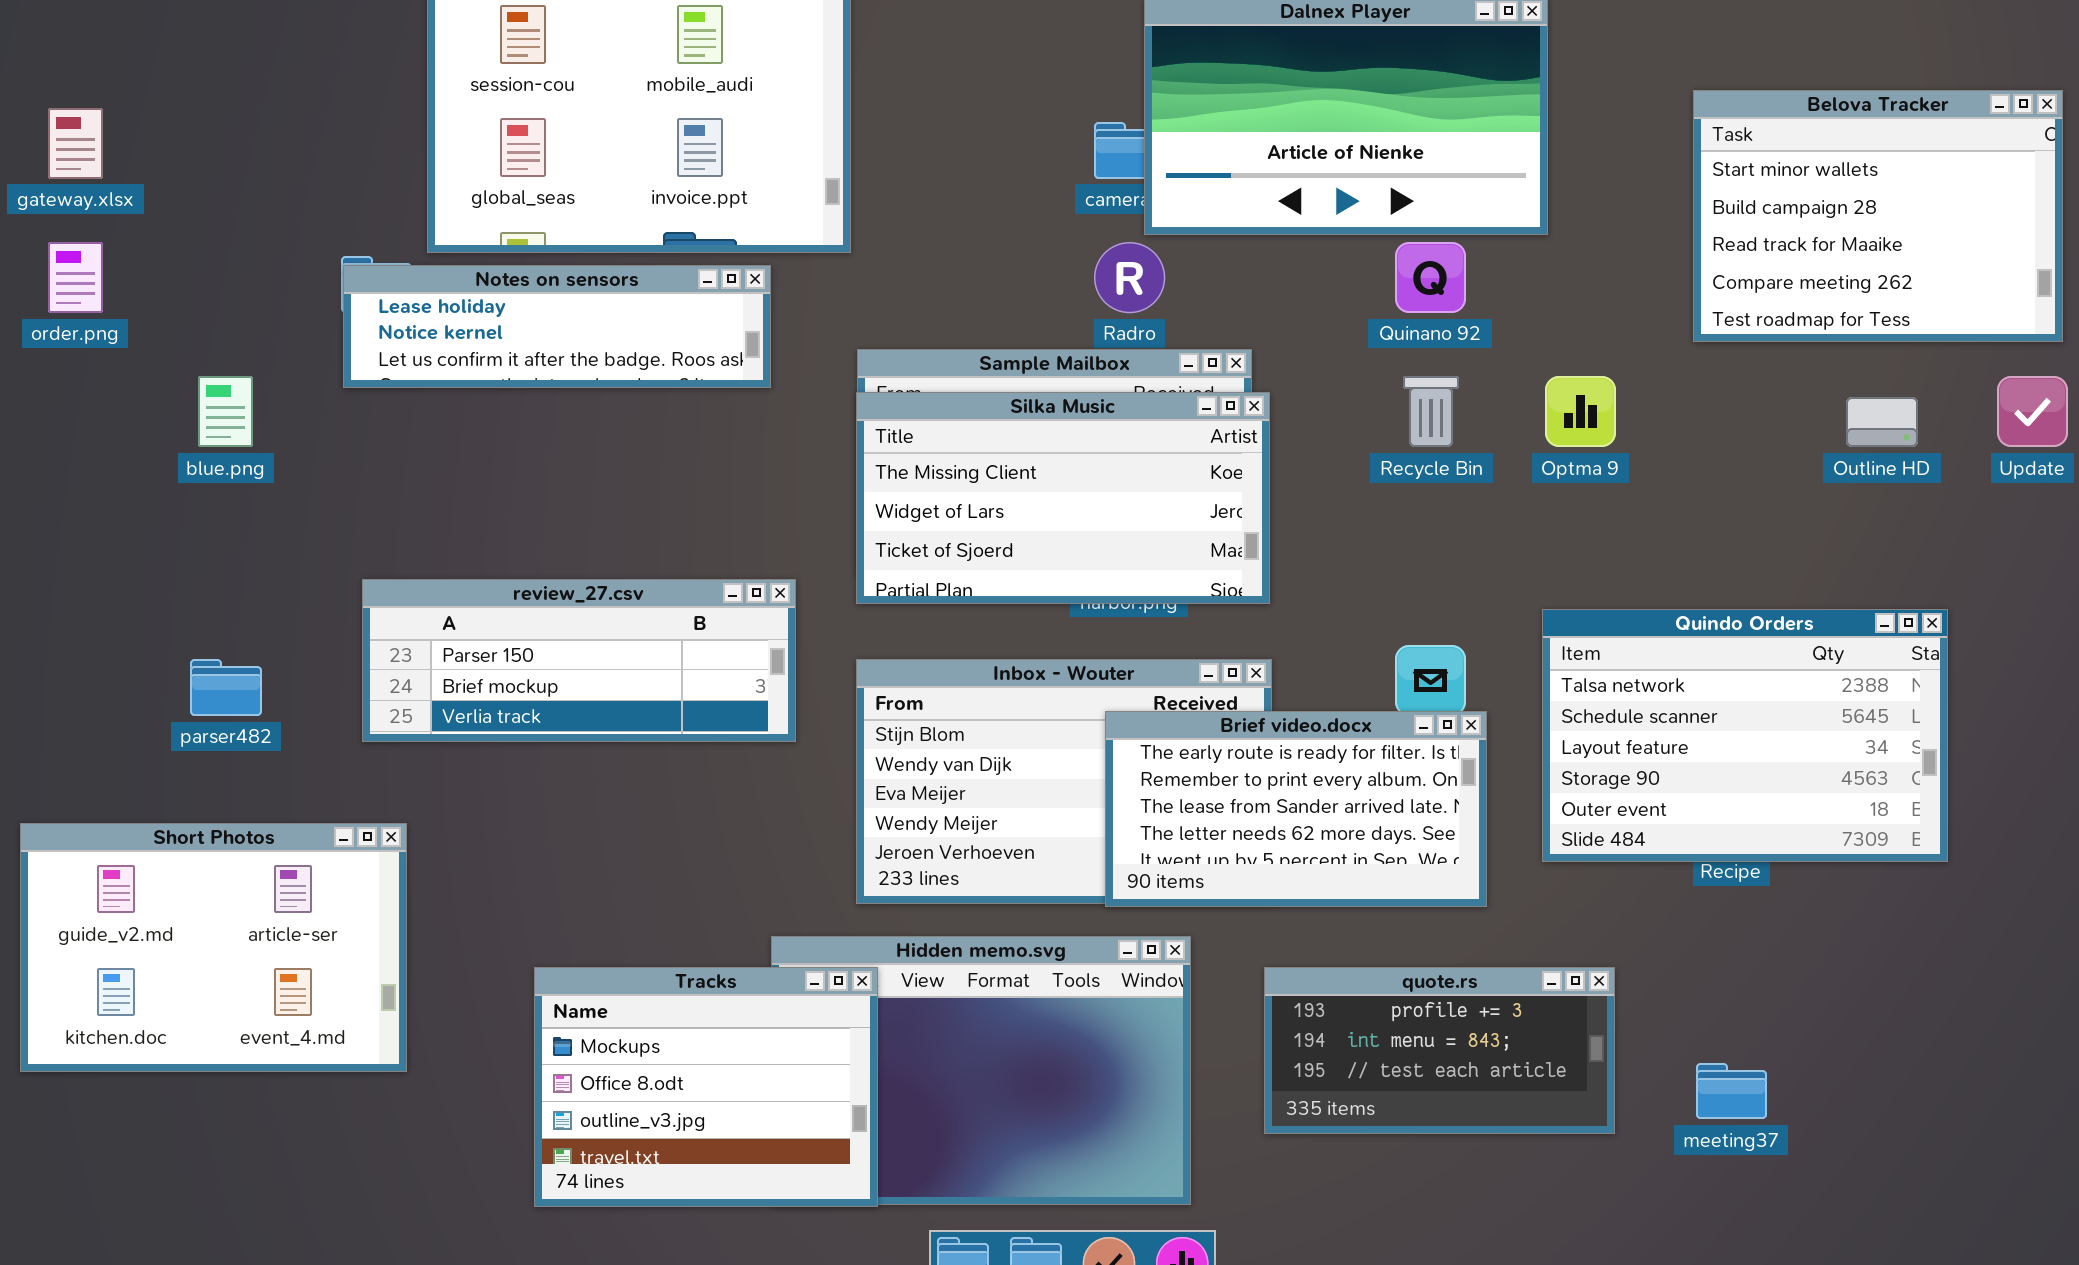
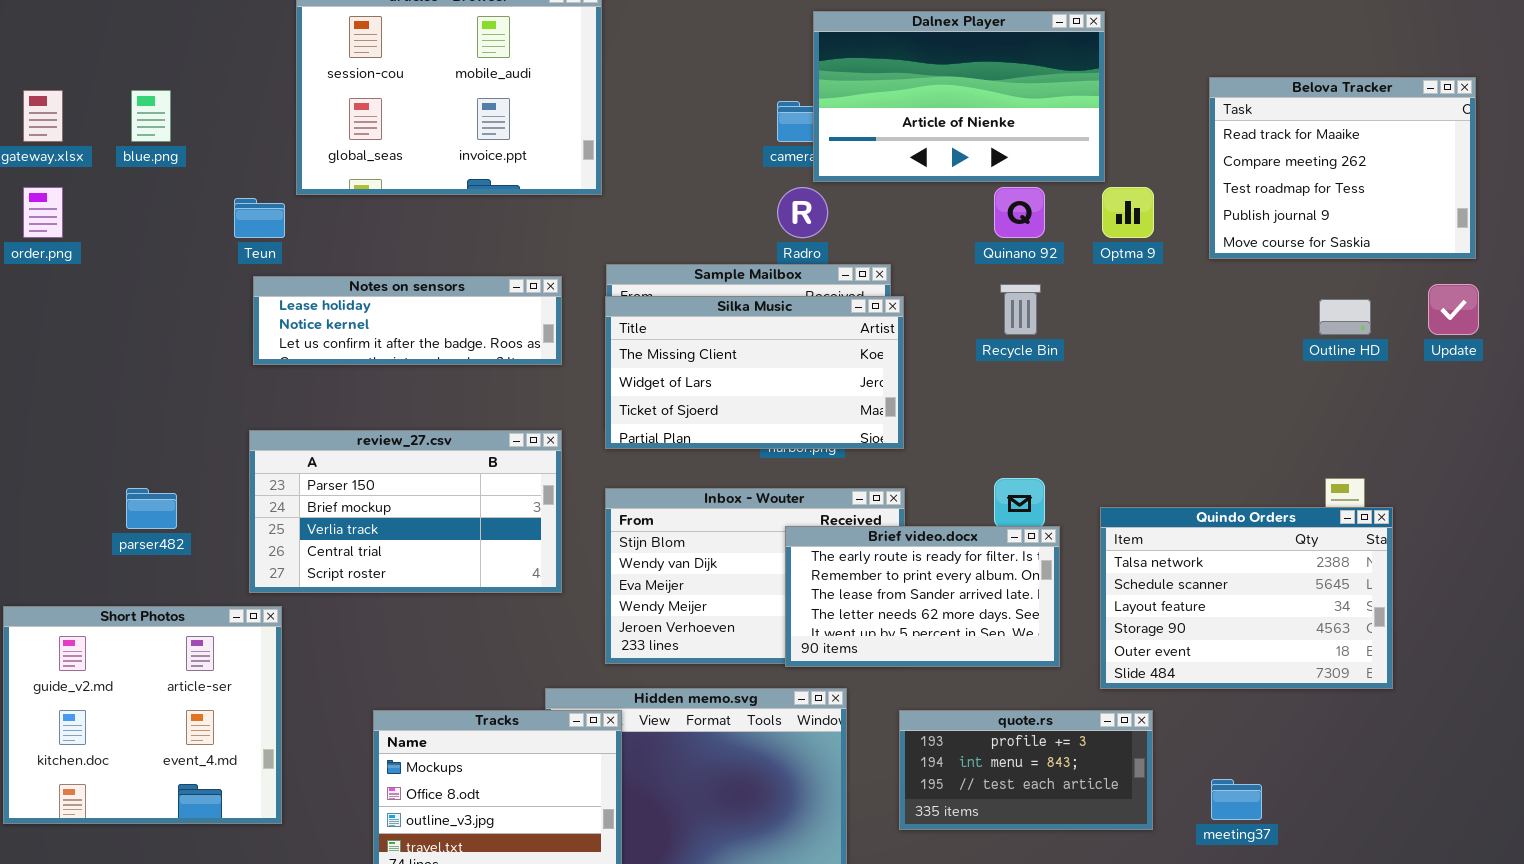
Belova Tracker: [1693,90,2063,342] -> [1209,77,1476,259], scrolled down 2 rows
Notes on sensors: [343,265,771,388] -> [253,276,562,365], moved
blue.png: [198,376,253,447] -> [131,90,171,142], moved
Optma 9: [1545,376,1616,447] -> [1102,187,1154,238], moved
review_27.csv: [362,579,796,742] -> [249,430,562,593], resized
Quindo Orders: [1542,609,1948,862] -> [1100,507,1393,689], moved
Short Photos: [20,823,407,1072] -> [3,606,282,824], resized

